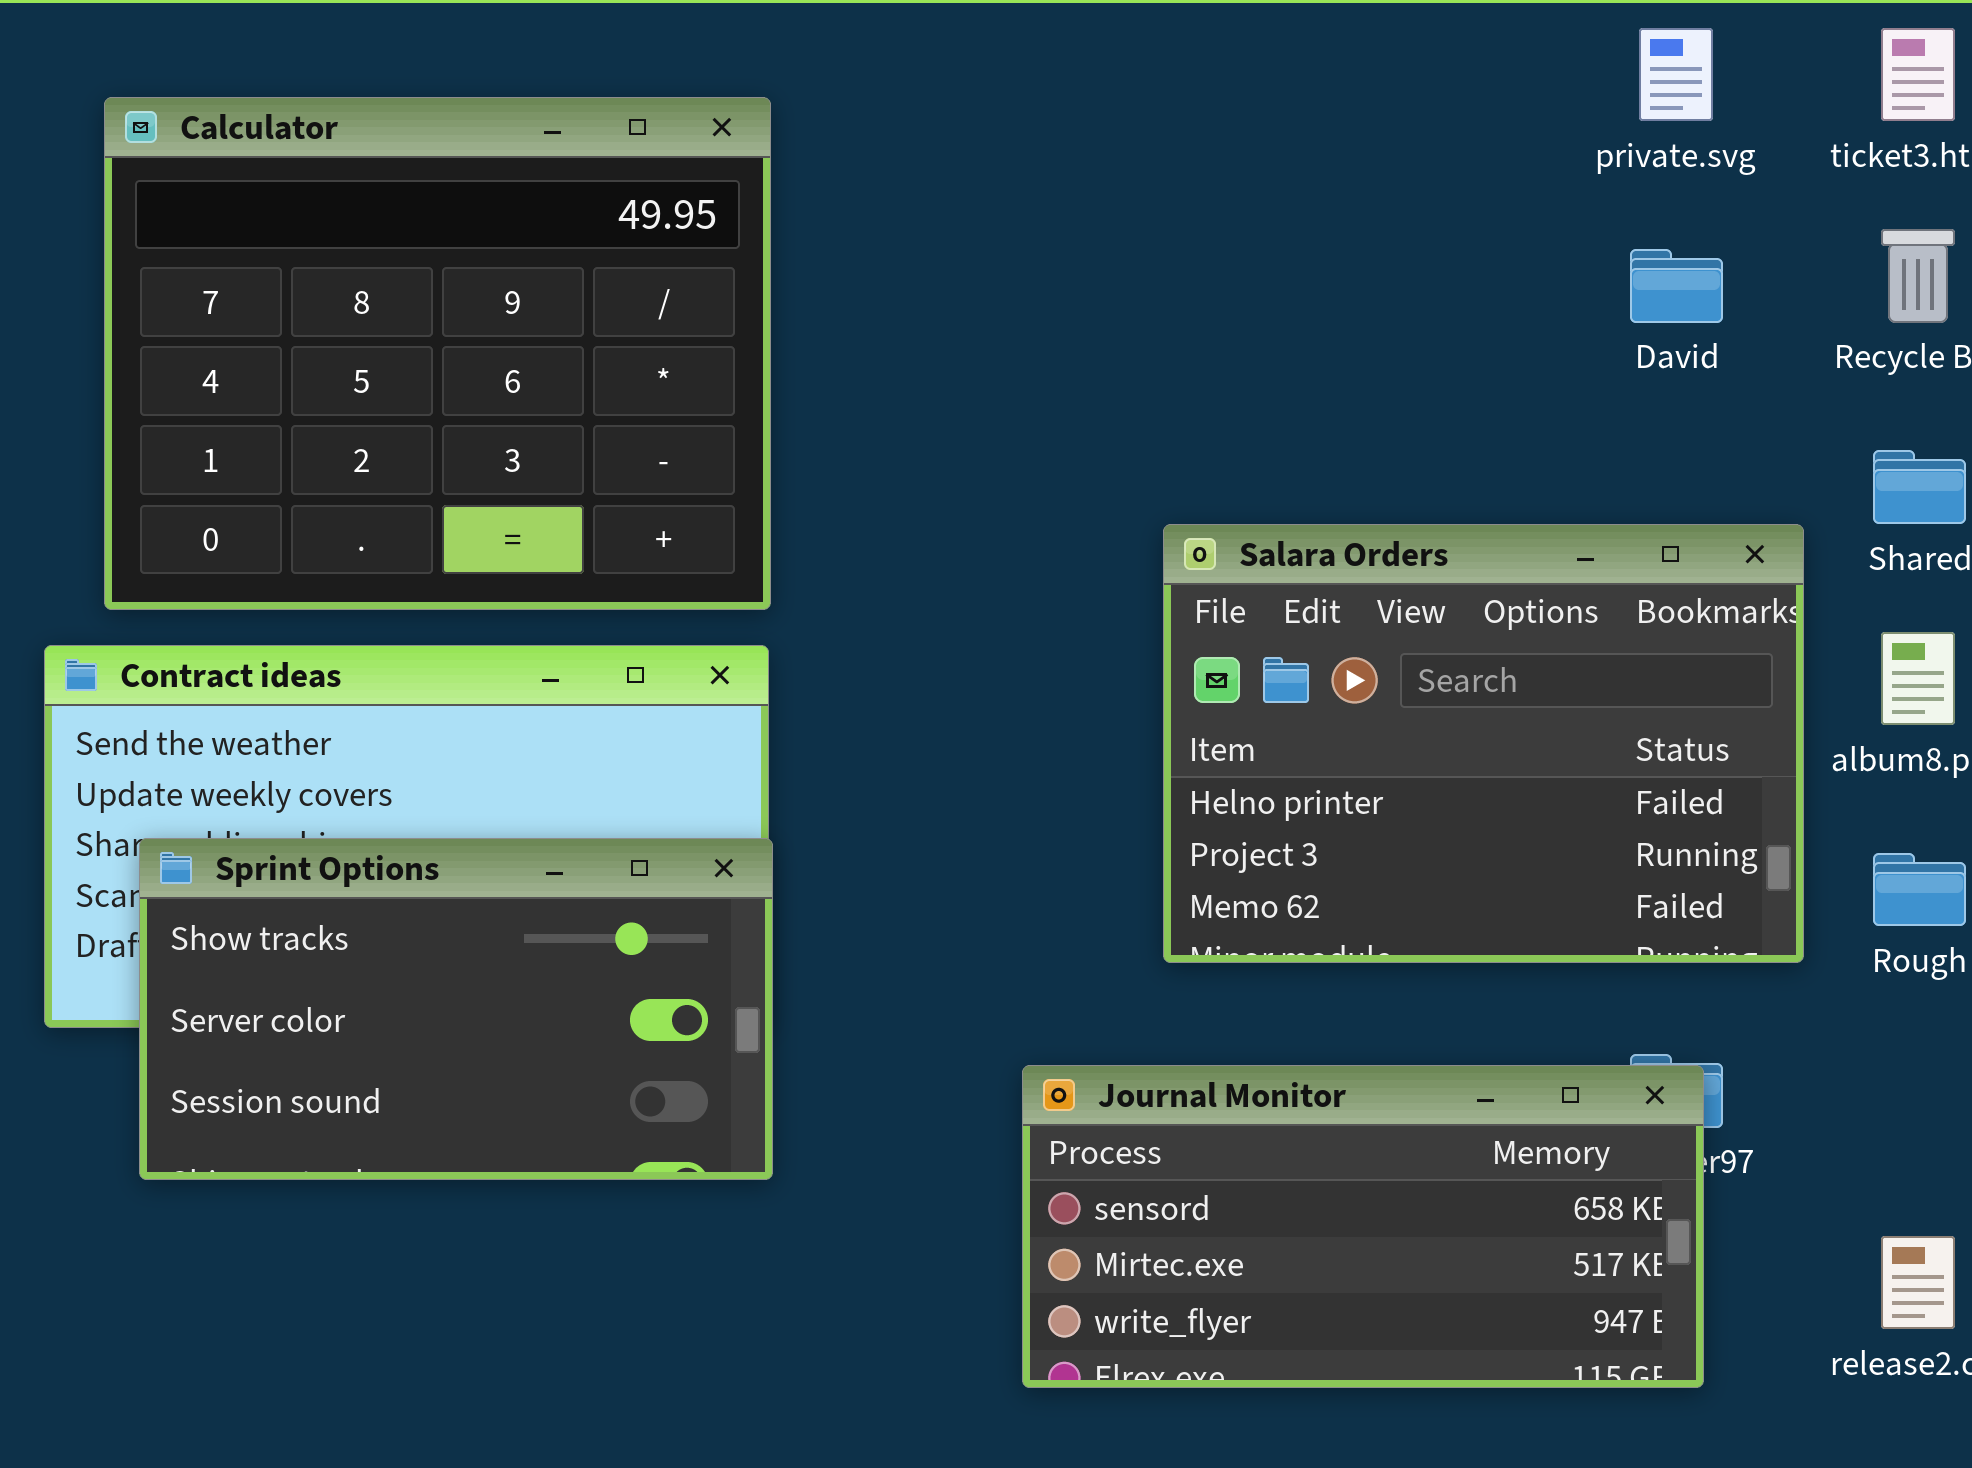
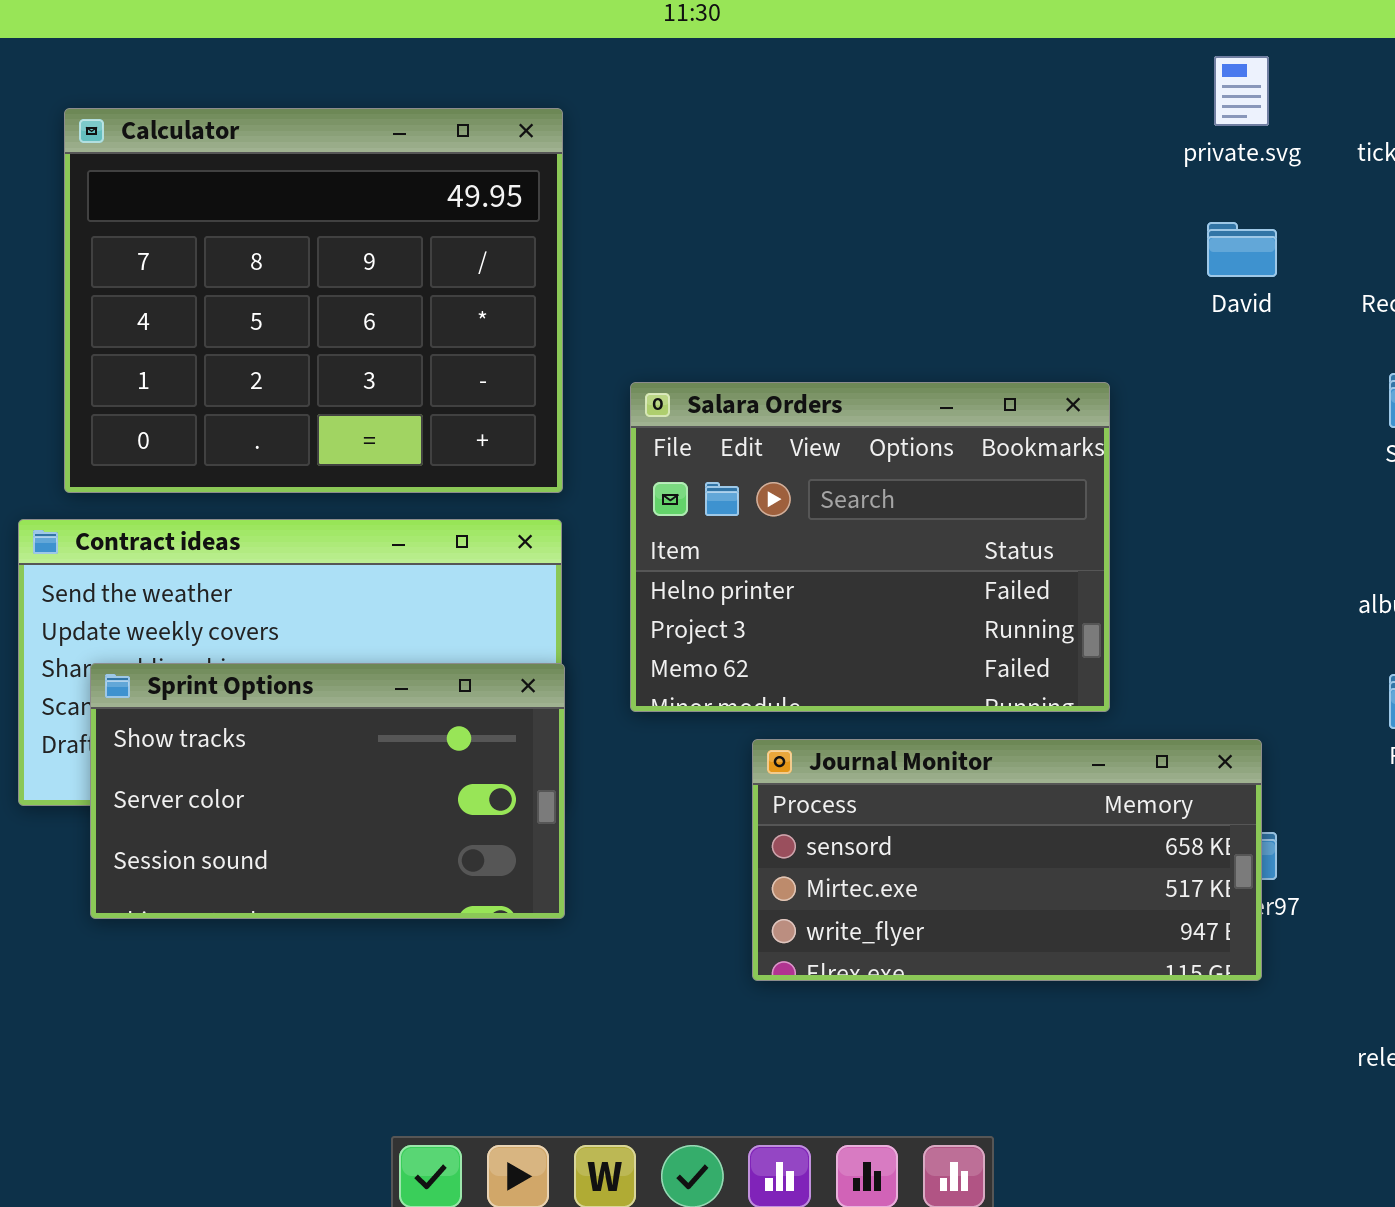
Salara Orders: [1163,524,1804,963] -> [630,382,1110,712], moved
Journal Monitor: [1022,1065,1704,1388] -> [752,739,1262,981], moved

